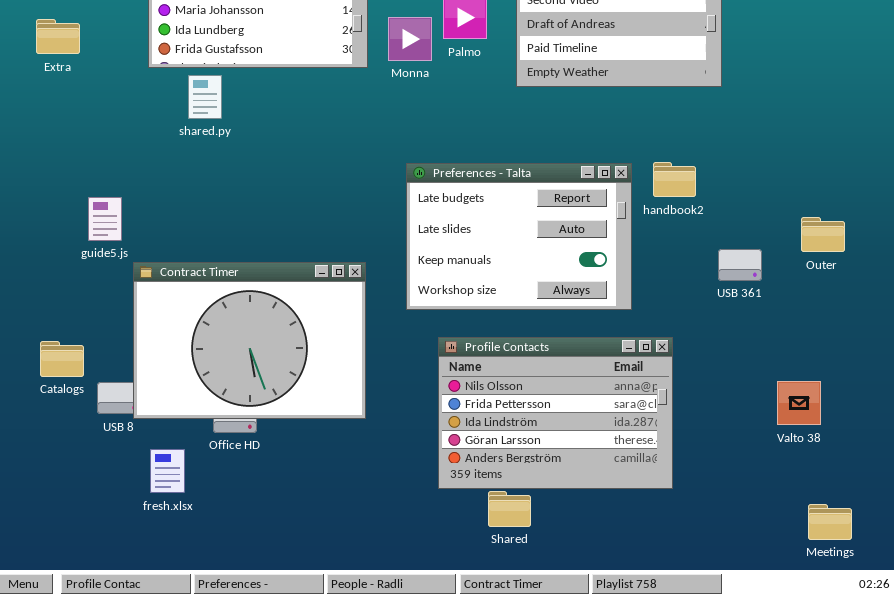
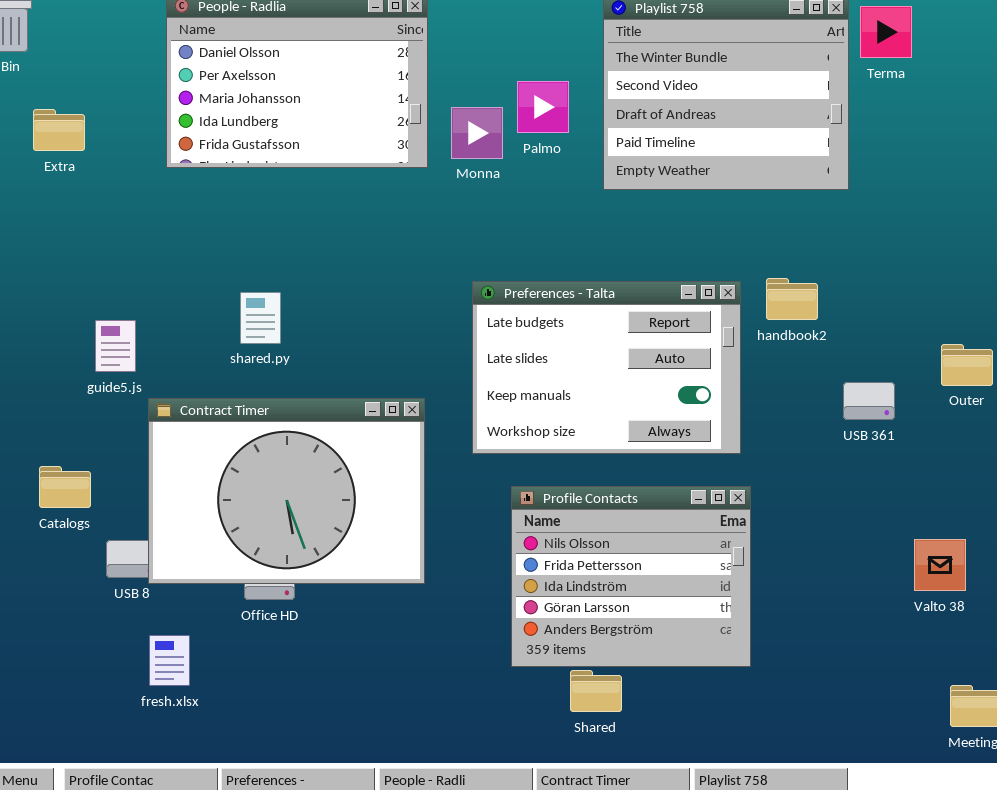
shared.py: [188,75,222,119] -> [240,292,281,344], moved
Profile Contacts: [438,337,673,489] -> [511,486,751,667], resized
Catalogs: [40,341,84,377] -> [39,466,91,508], moved
fresh.xlsx: [150,449,185,493] -> [149,635,190,686], moved

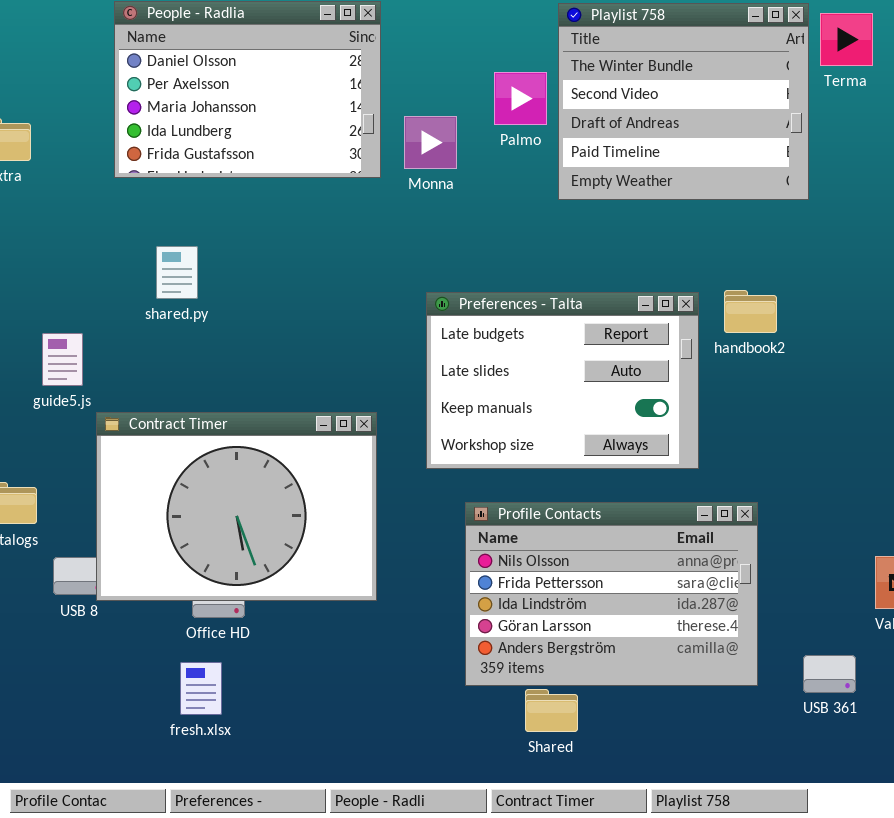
Palmo: [517,81,569,133] -> [494,72,547,125], moved
shared.py: [240,292,281,344] -> [156,246,198,299], moved
USB 361: [843,382,895,420] -> [803,655,856,693], moved
Profile Contacts: [511,486,751,667] -> [465,502,758,686], resized
fresh.xlsx: [149,635,190,686] -> [180,662,222,715], moved

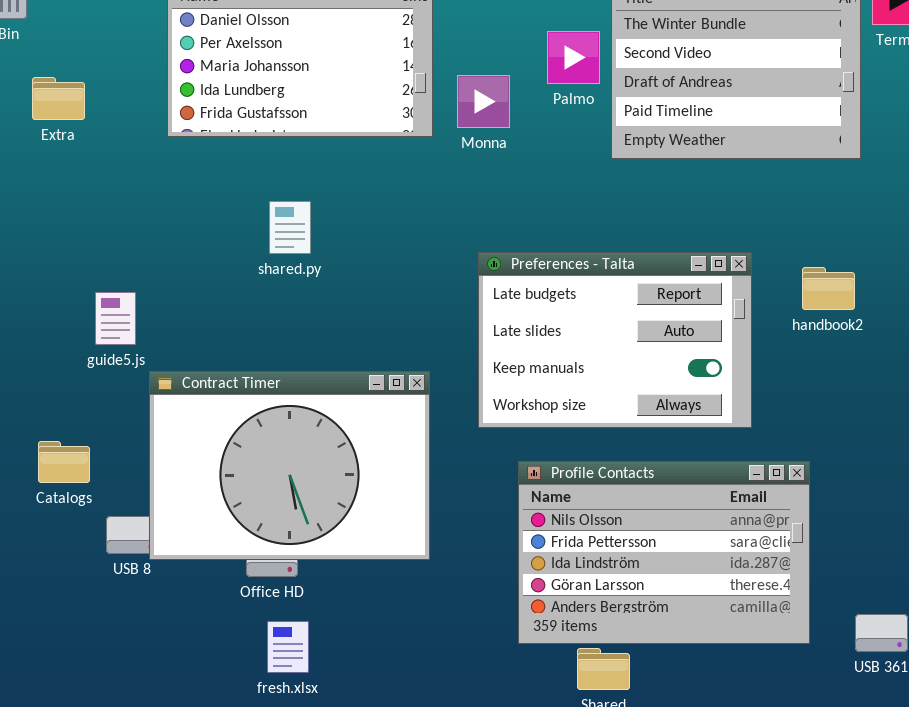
shared.py: [156,246,198,299] -> [269,201,311,254], moved
handbook2: [724,290,777,333] -> [802,267,855,310], moved
fresh.xlsx: [180,662,222,715] -> [267,621,309,673], moved

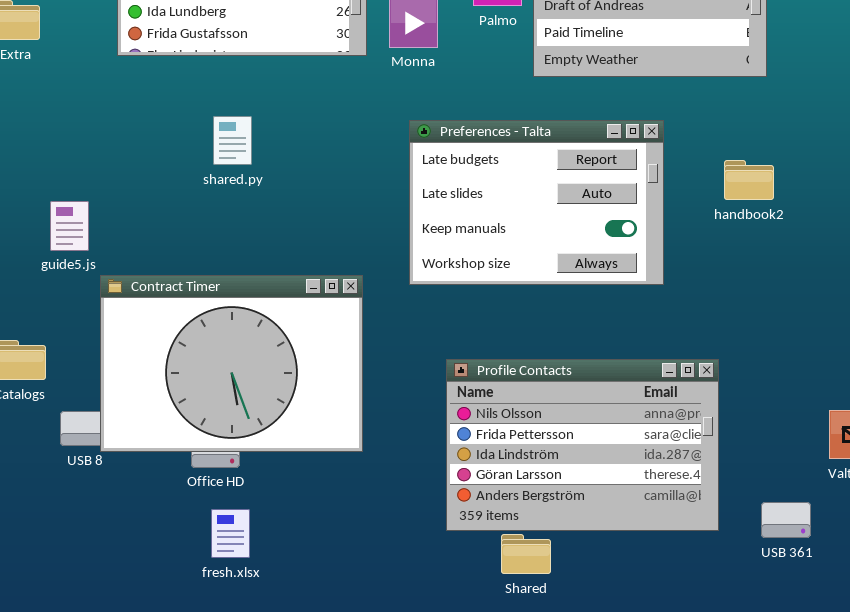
Preferences - Talta: [478,252,752,428] -> [409,120,664,285], moved
handbook2: [802,267,855,310] -> [724,160,774,200], moved

